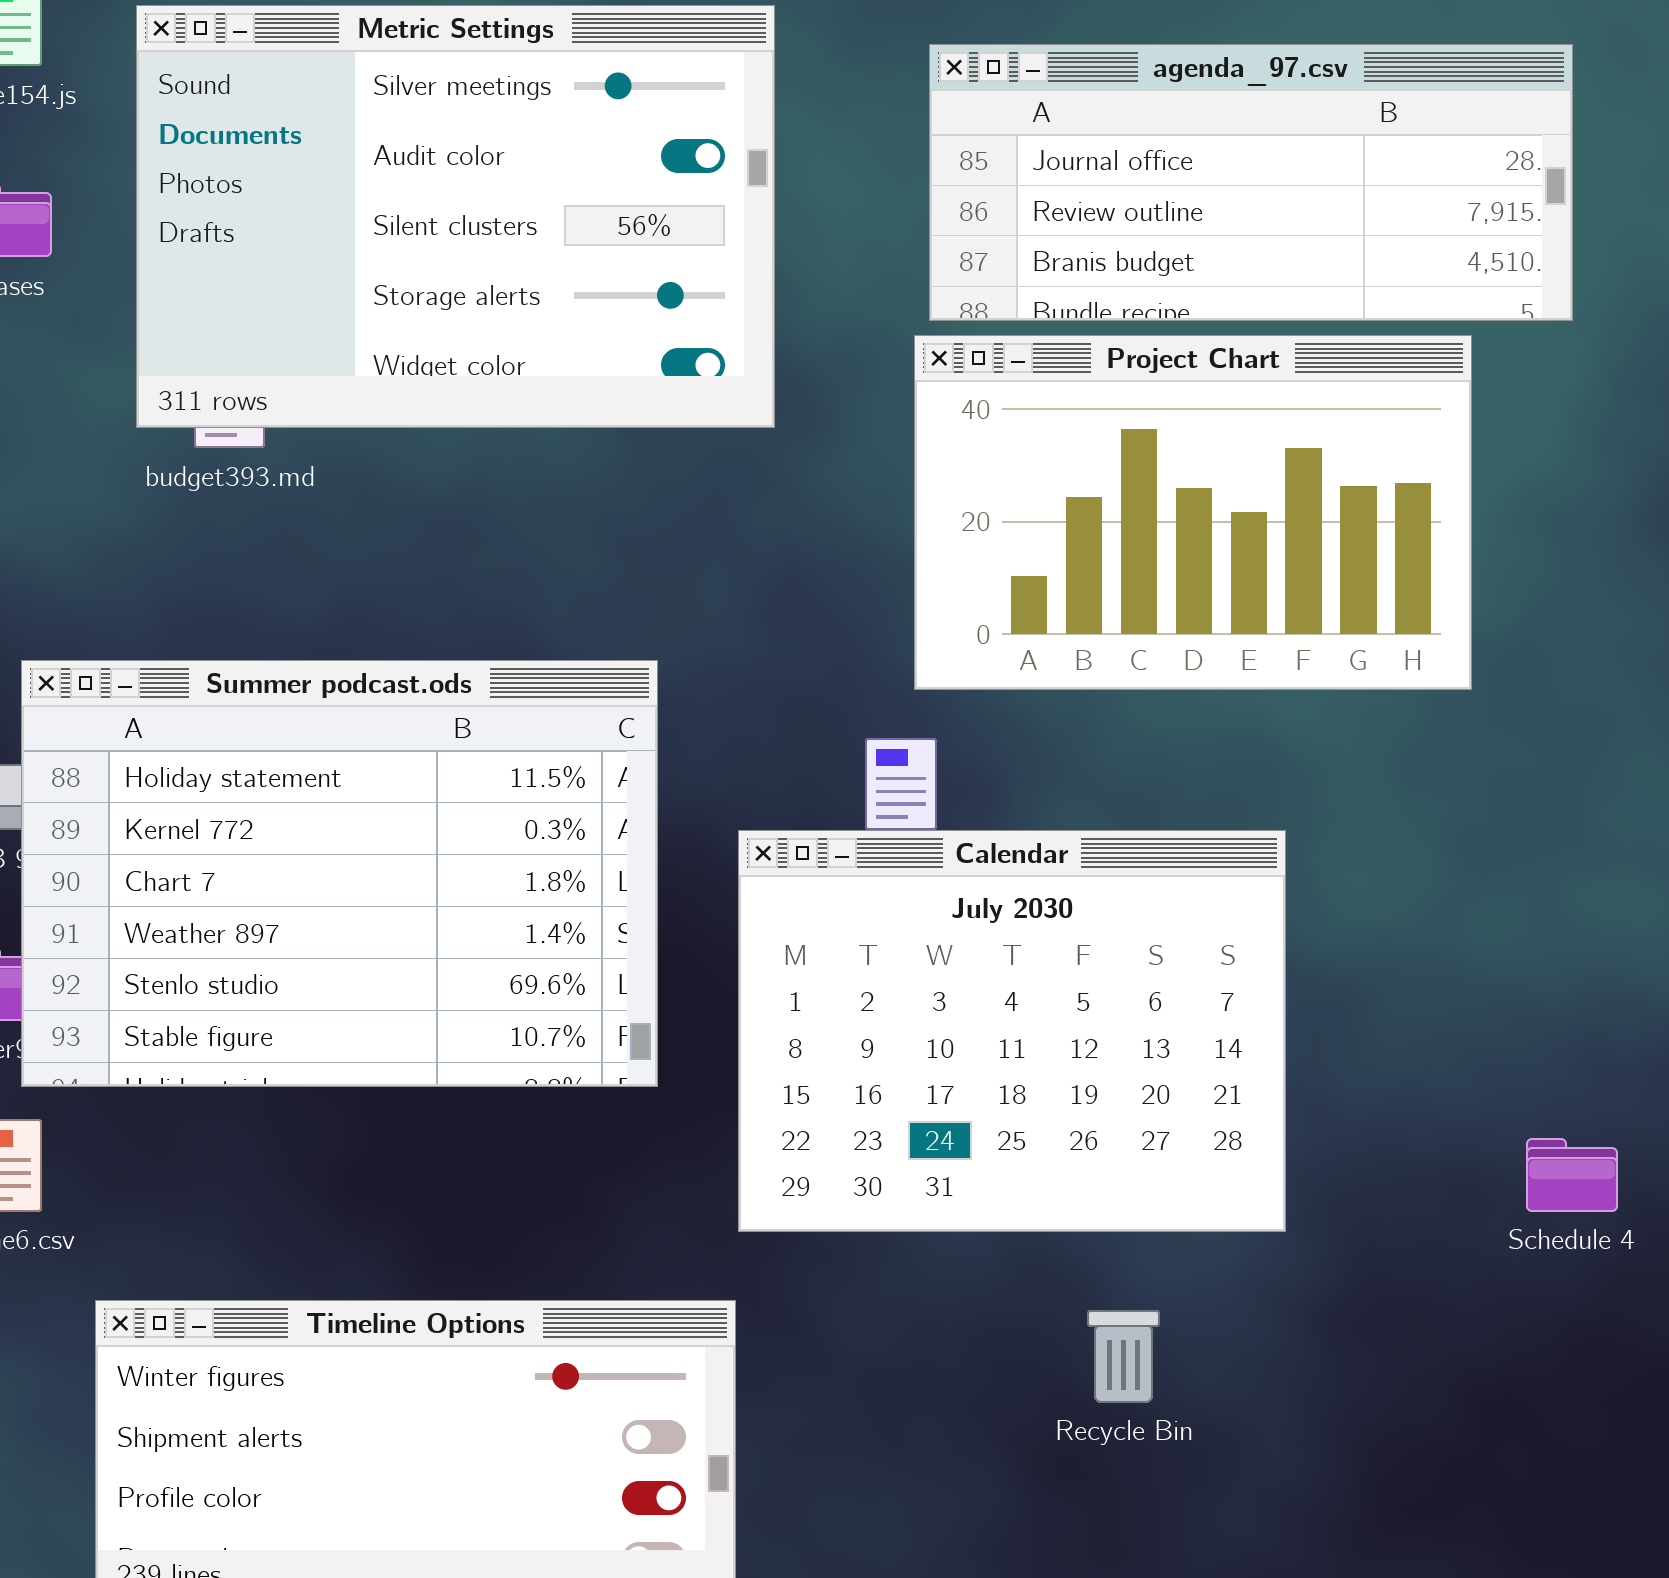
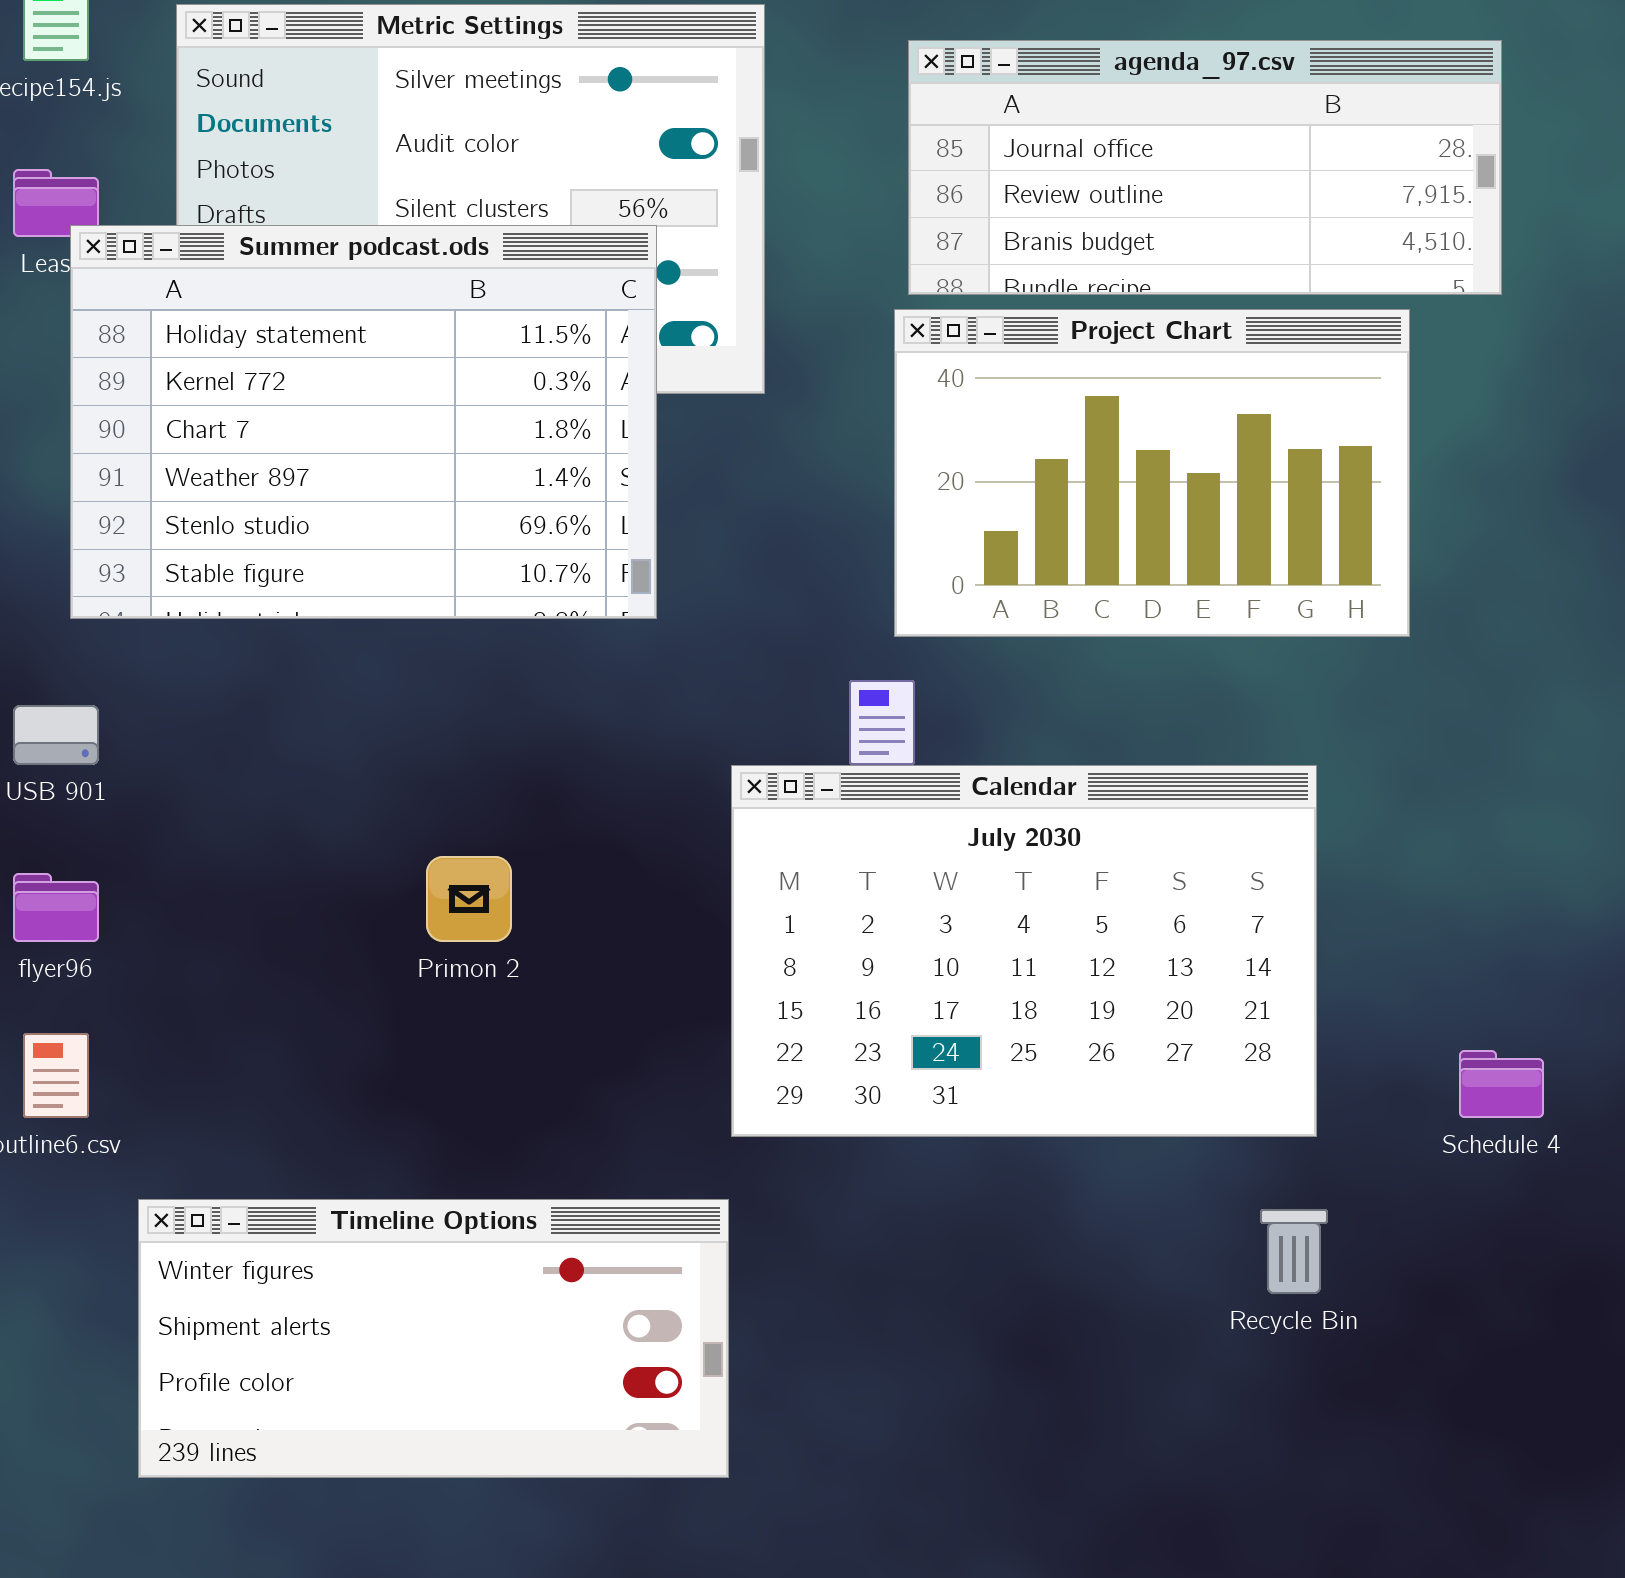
Summer podcast.ods: [21,660,658,1087] -> [70,225,657,619], moved
Calendar: [738,830,1286,1232] -> [731,765,1317,1137], resized
Recycle Bin: [1087,1310,1160,1403] -> [1260,1209,1328,1294], moved

